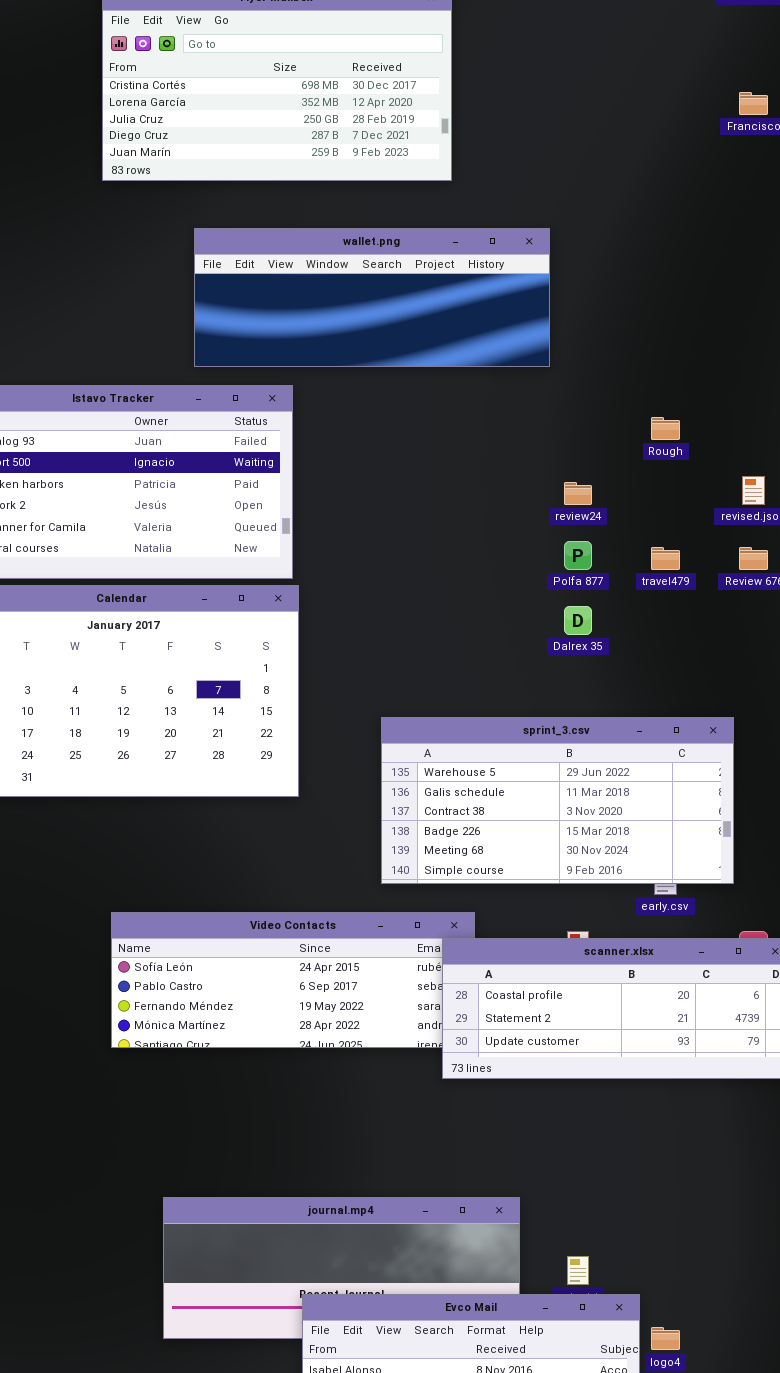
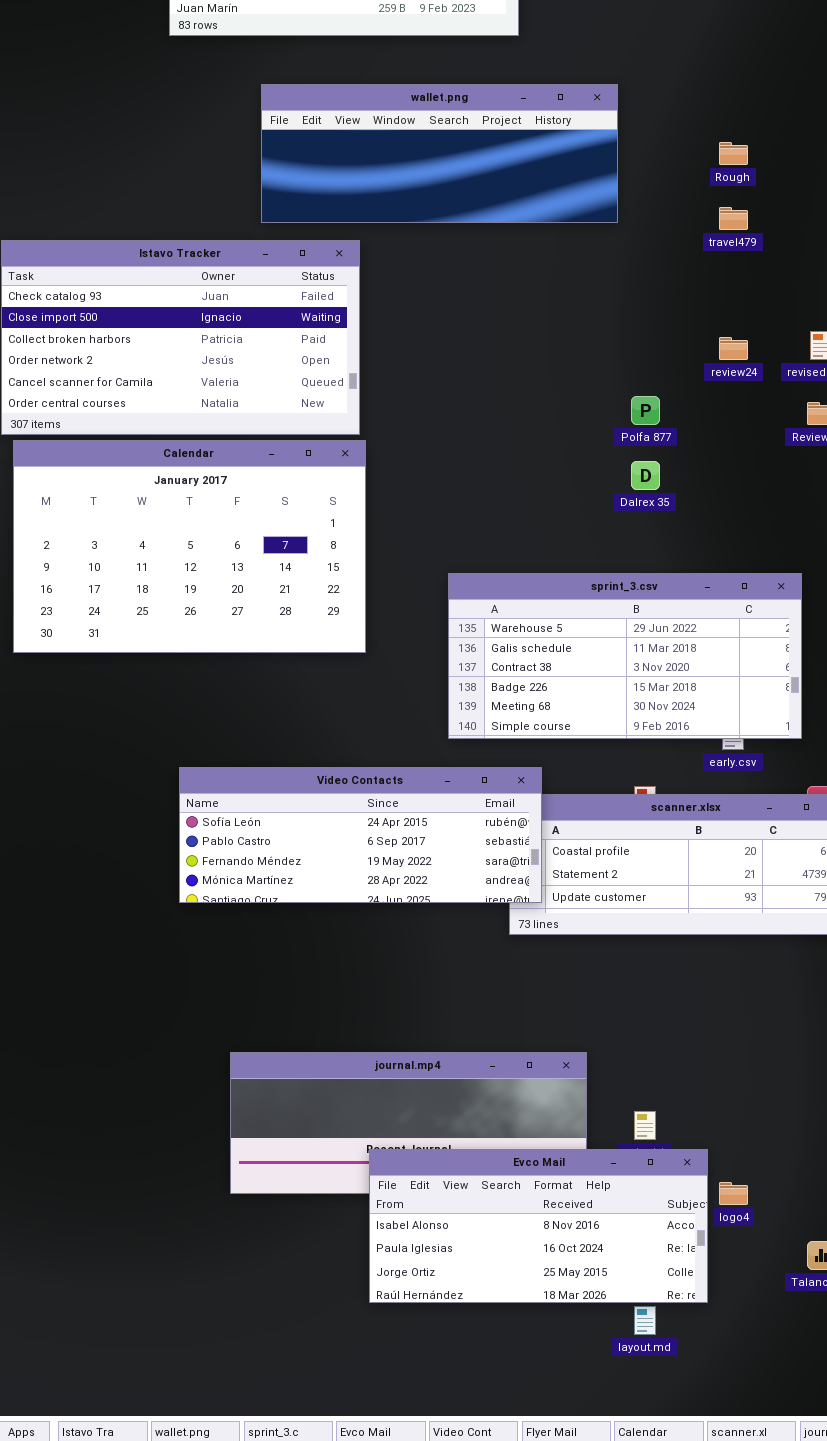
Rough: [651,417,680,440] -> [719,142,748,165], moved
review24: [564,482,592,505] -> [719,337,748,360], moved
travel479: [651,547,680,570] -> [719,207,748,230], moved
Video Contacts: [111,912,475,1048] -> [179,767,542,903], raised

